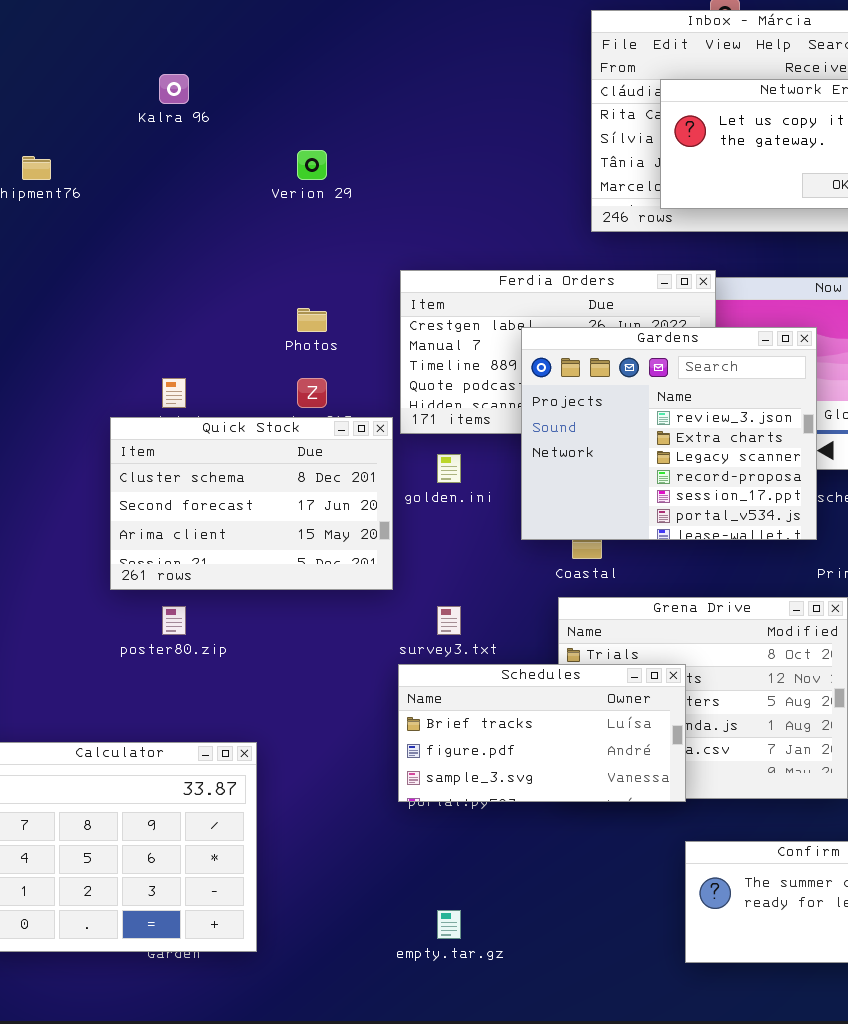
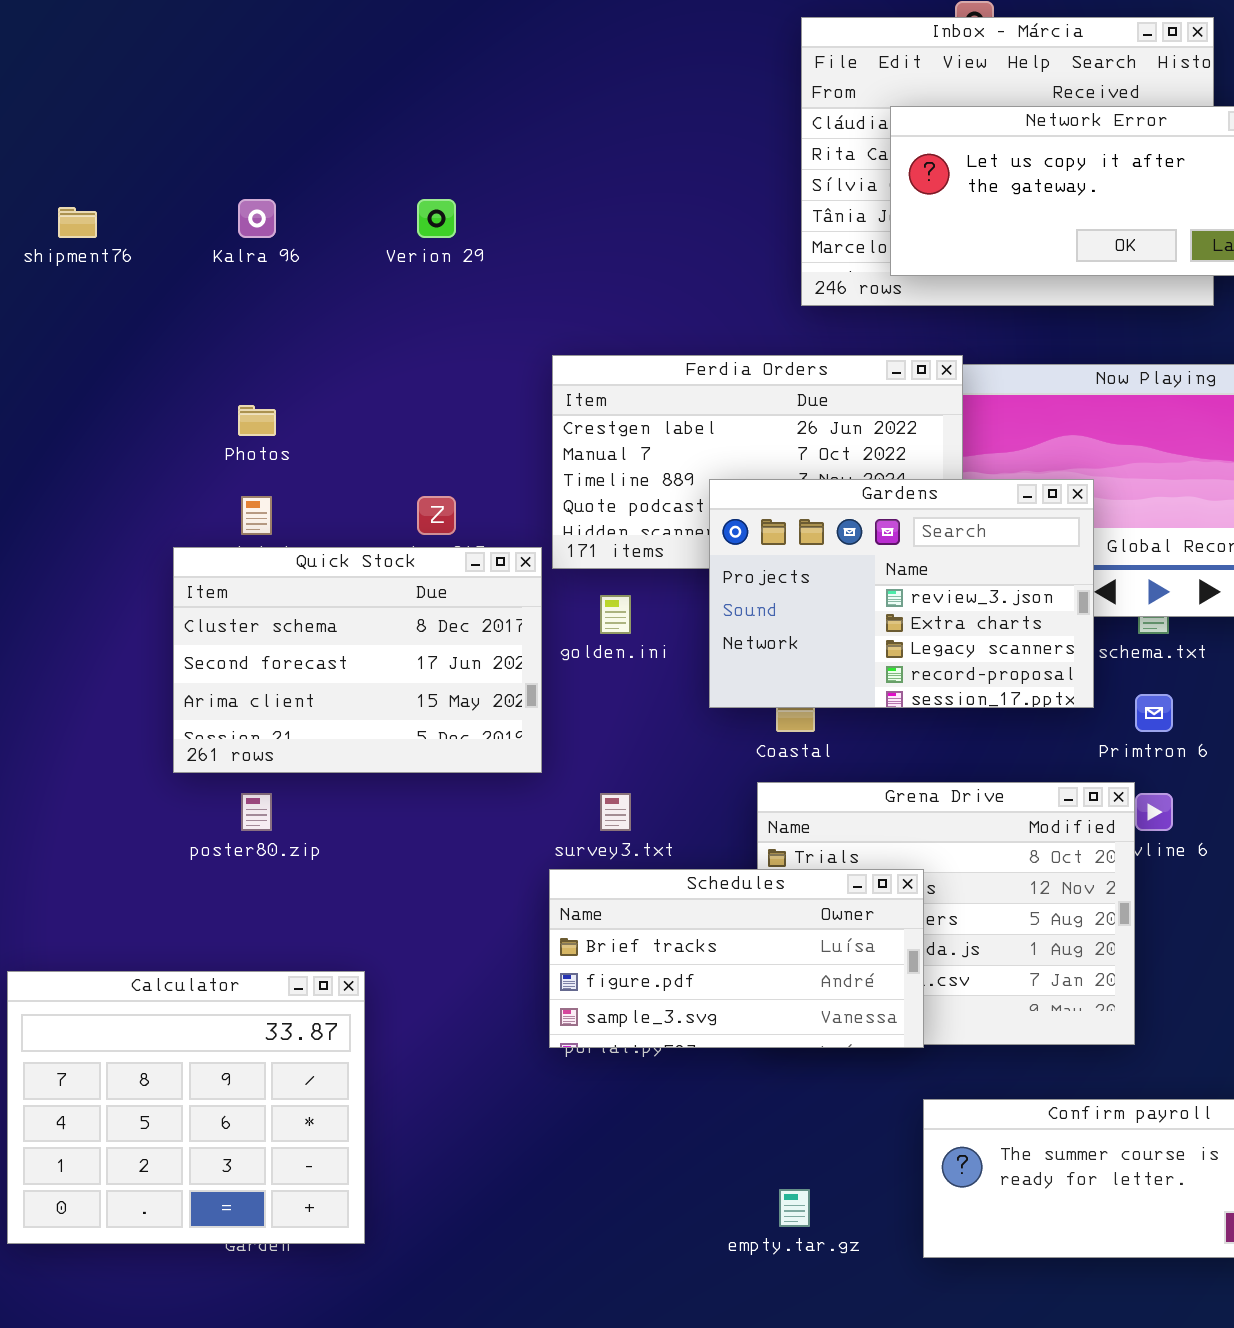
Kalra 96: [159,74,189,104] -> [238,199,276,238], moved
Photos: [297,308,327,332] -> [238,405,276,436], moved
Gardens: [521,327,817,540] -> [709,479,1094,708], resized
empty.tar.gz: [437,910,461,939] -> [779,1189,810,1227], moved

